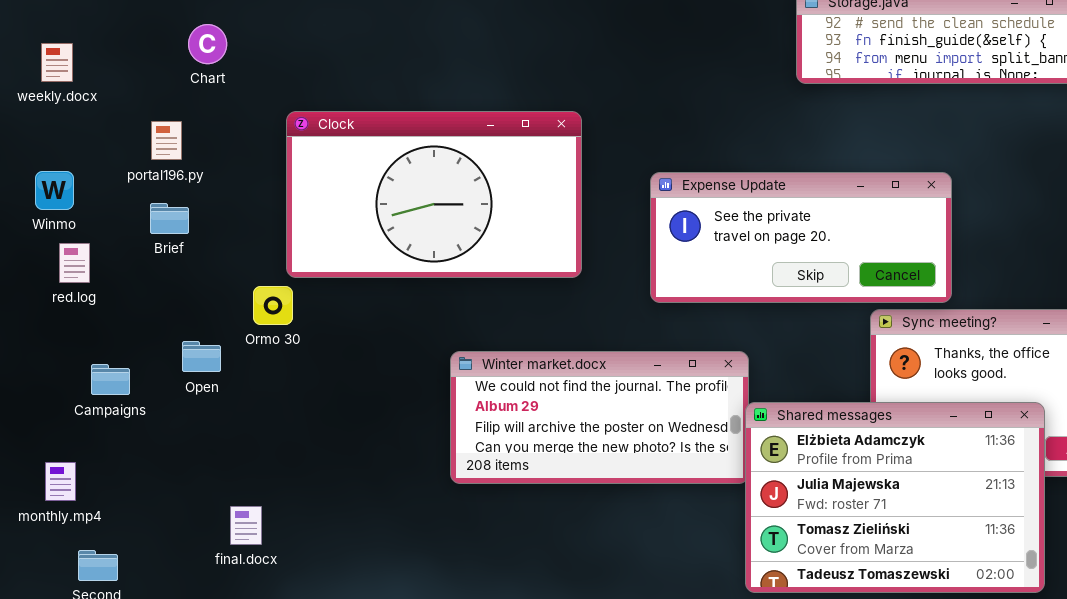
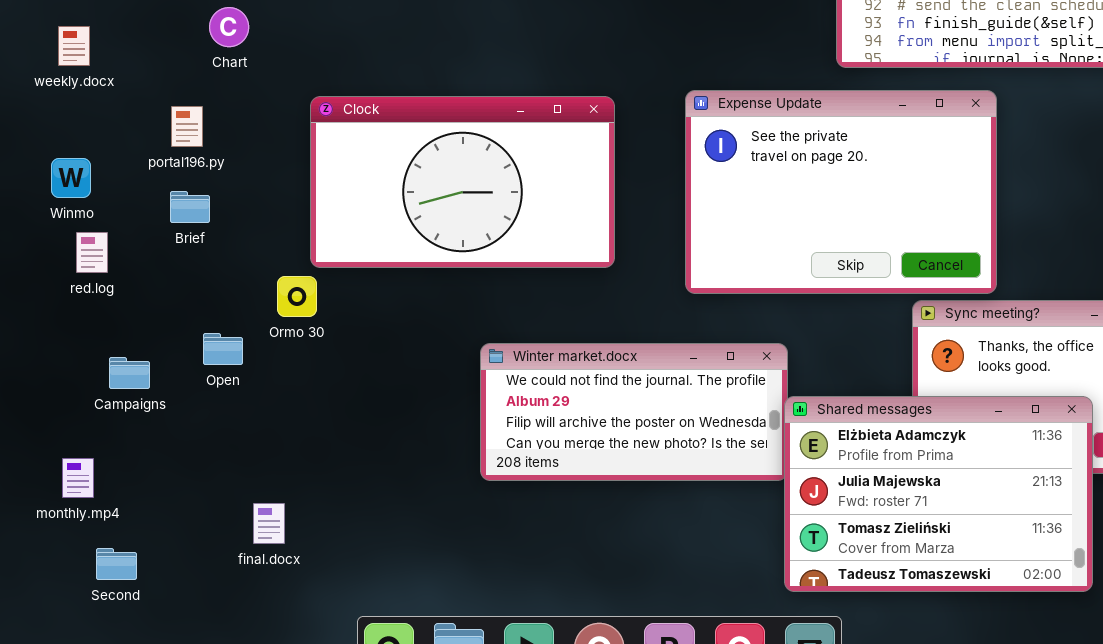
Expense Update: [650,172,952,303] -> [685,90,997,294], resized

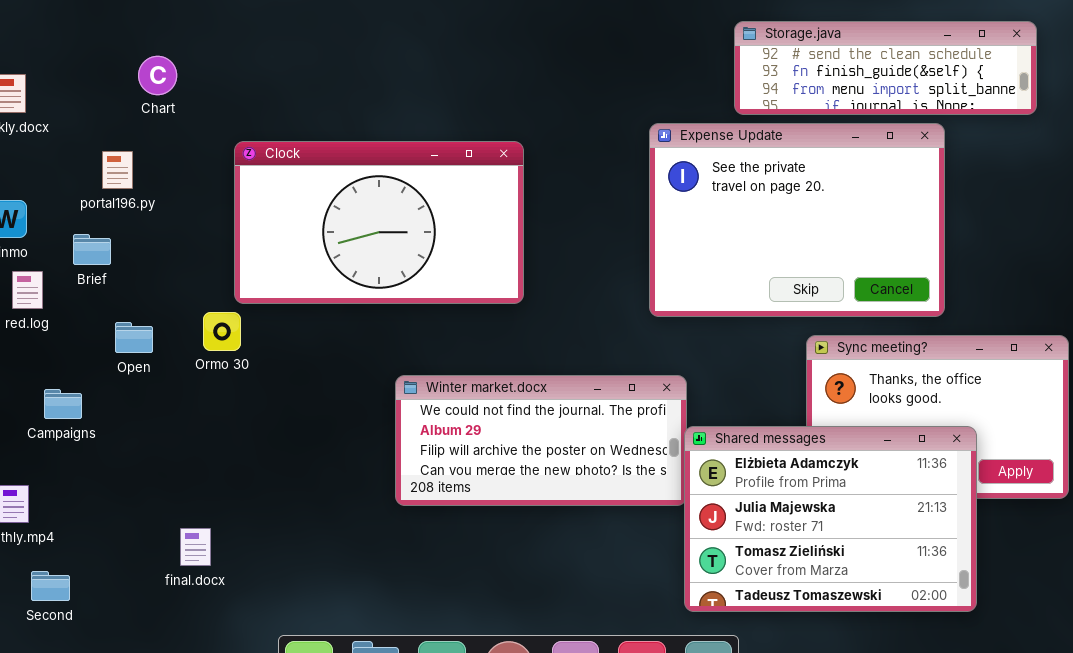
Expense Update: [685,90,997,294] -> [649,123,945,317], moved
Brief: [170,191,210,223] -> [73,234,111,265], moved
Open: [203,333,243,365] -> [115,322,153,353], moved

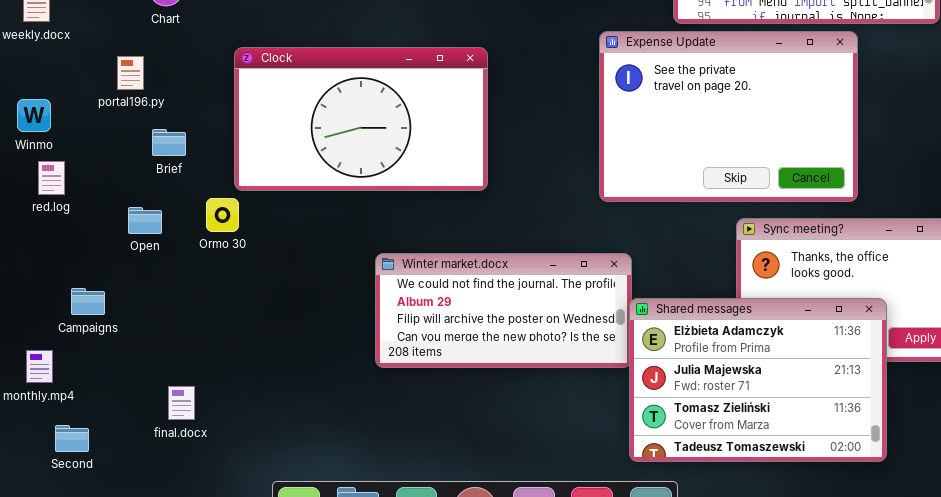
Brief: [73,234,111,265] -> [152,129,186,156], moved
Campaigns: [44,389,82,419] -> [71,288,105,315], moved
final.docx: [180,528,211,566] -> [168,386,195,420], moved

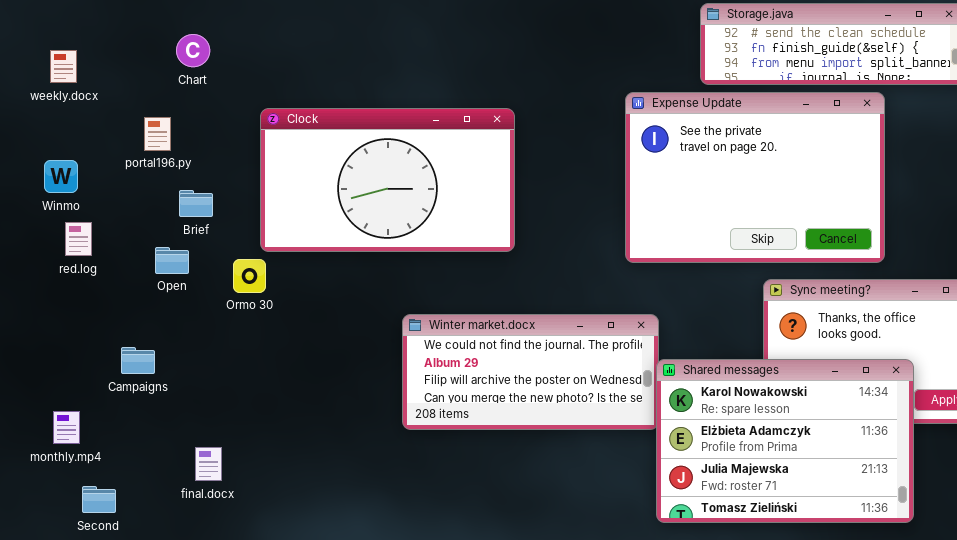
Open: [128,207,162,234] -> [155,247,189,274], moved
Campaigns: [71,288,105,315] -> [121,347,155,374], moved
Shared messages: [629,298,887,462] -> [656,359,914,523], scrolled up 1 row

